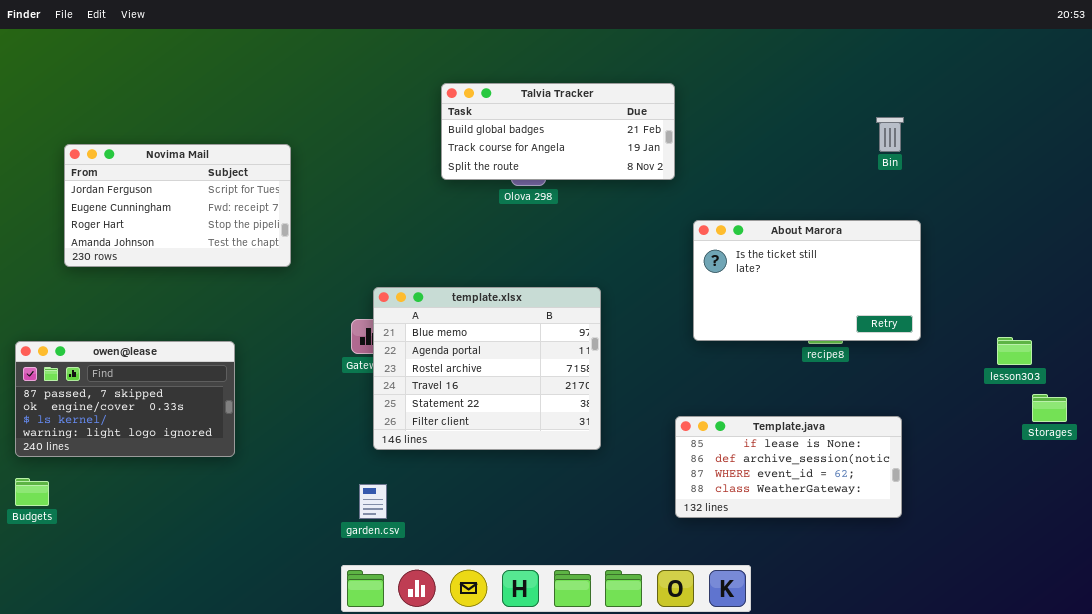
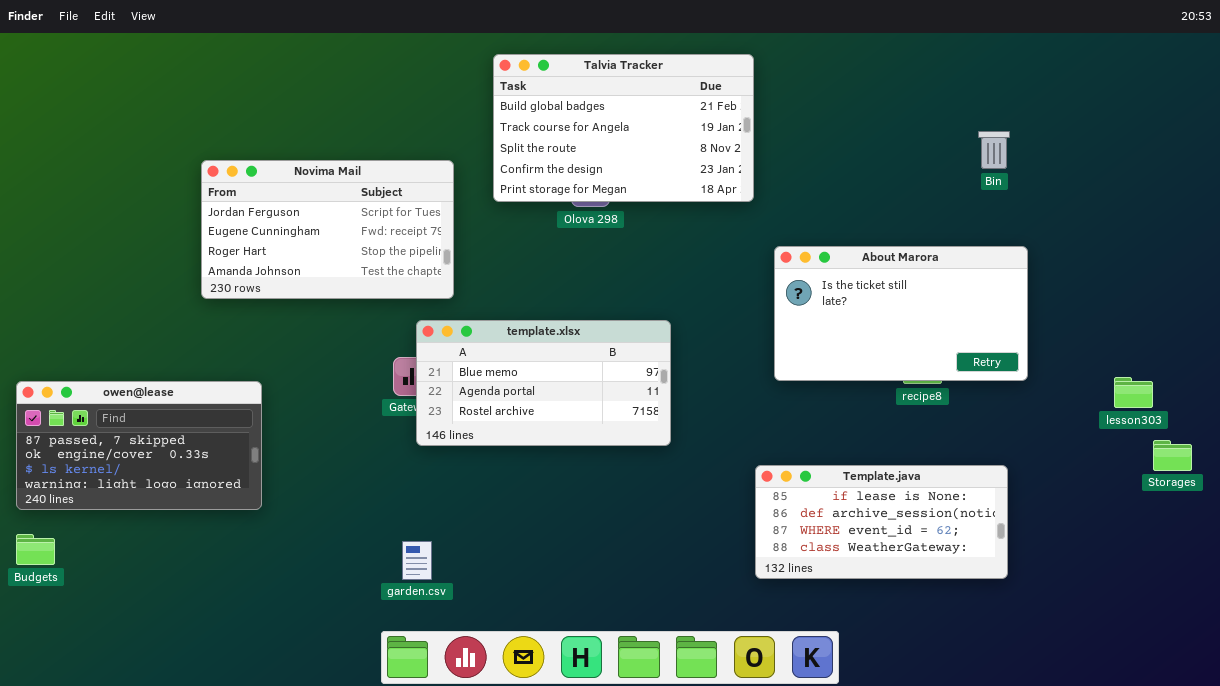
Talvia Tracker: [441,83,675,180] -> [493,54,754,202], resized
Novima Mail: [64,144,291,267] -> [201,160,454,299], moved
template.xlsx: [373,287,601,450] -> [416,320,671,446], resized

